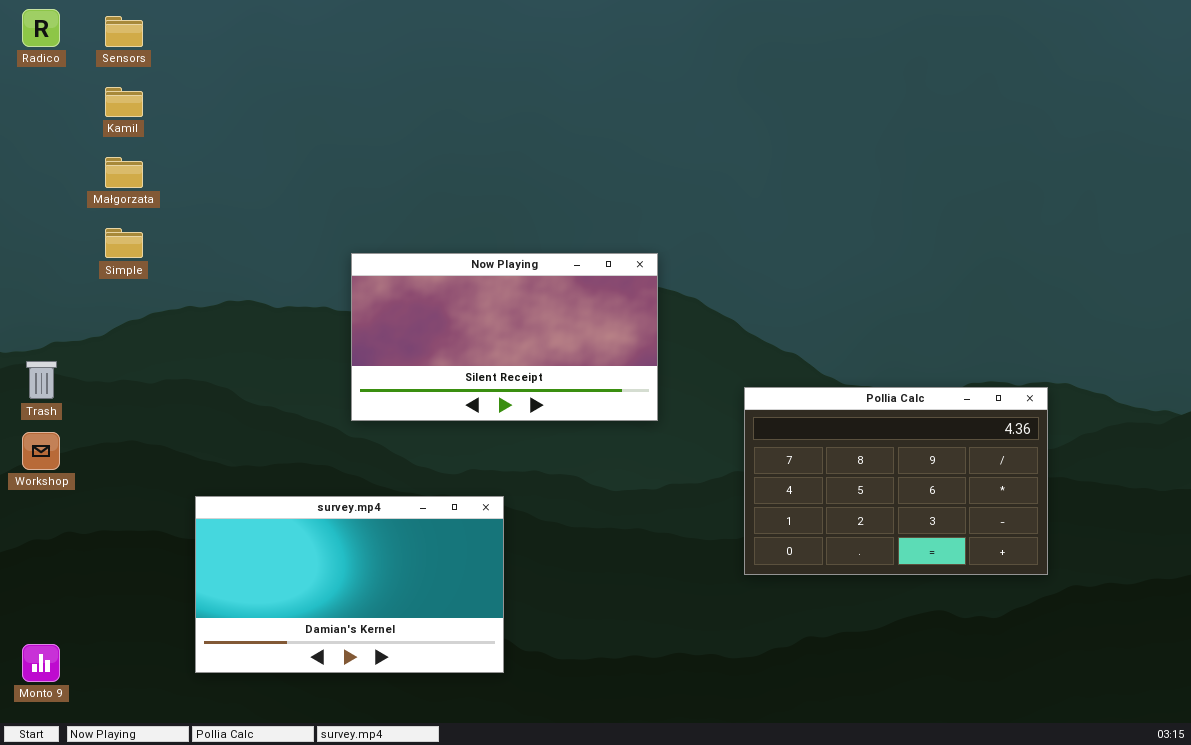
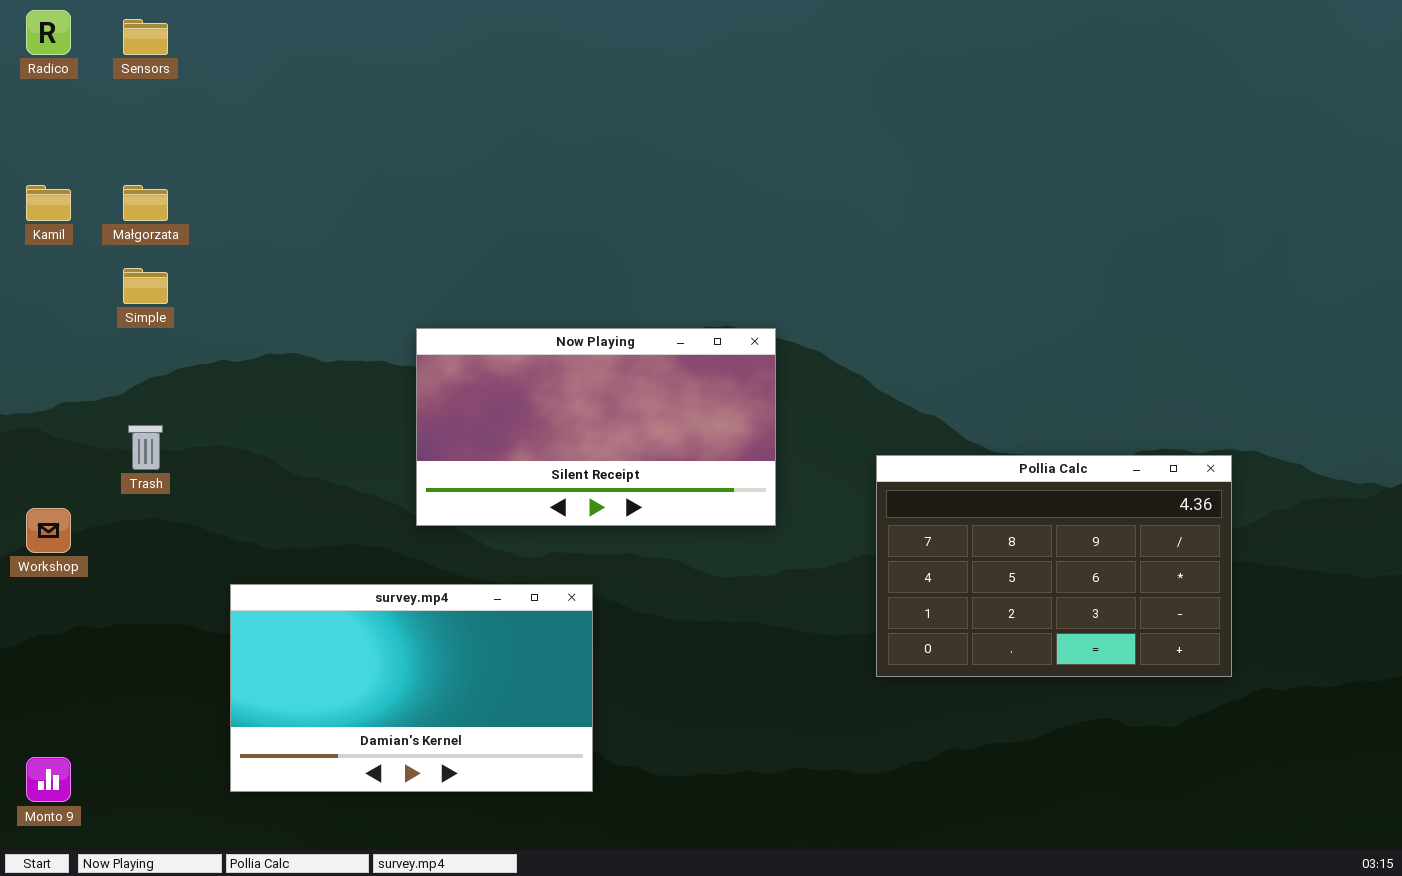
Kamil: [105,87,143,117] -> [26,185,71,221], moved
Now Playing: [351,253,658,421] -> [416,328,776,526], moved
Trash: [26,361,57,399] -> [128,425,163,470], moved

